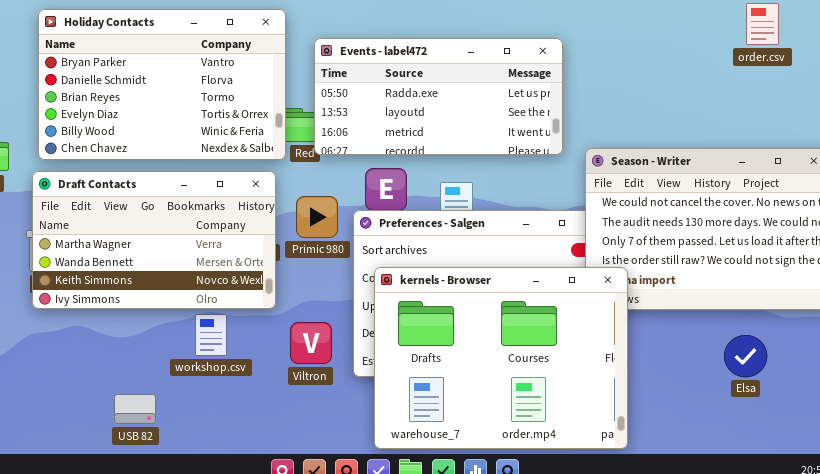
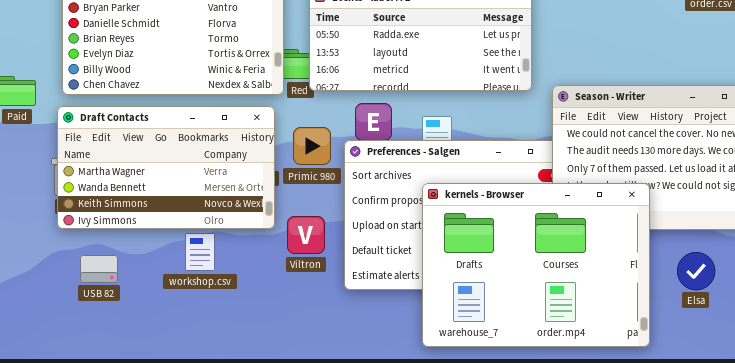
kernels - Browser: [374,267,628,449] -> [422,183,650,347], moved
workshop.csv: [195,314,227,356] -> [185,233,215,271], moved
Viltron: [290,322,332,364] -> [287,216,325,254], moved
USB 82: [114,394,156,424] -> [80,255,118,283], moved

